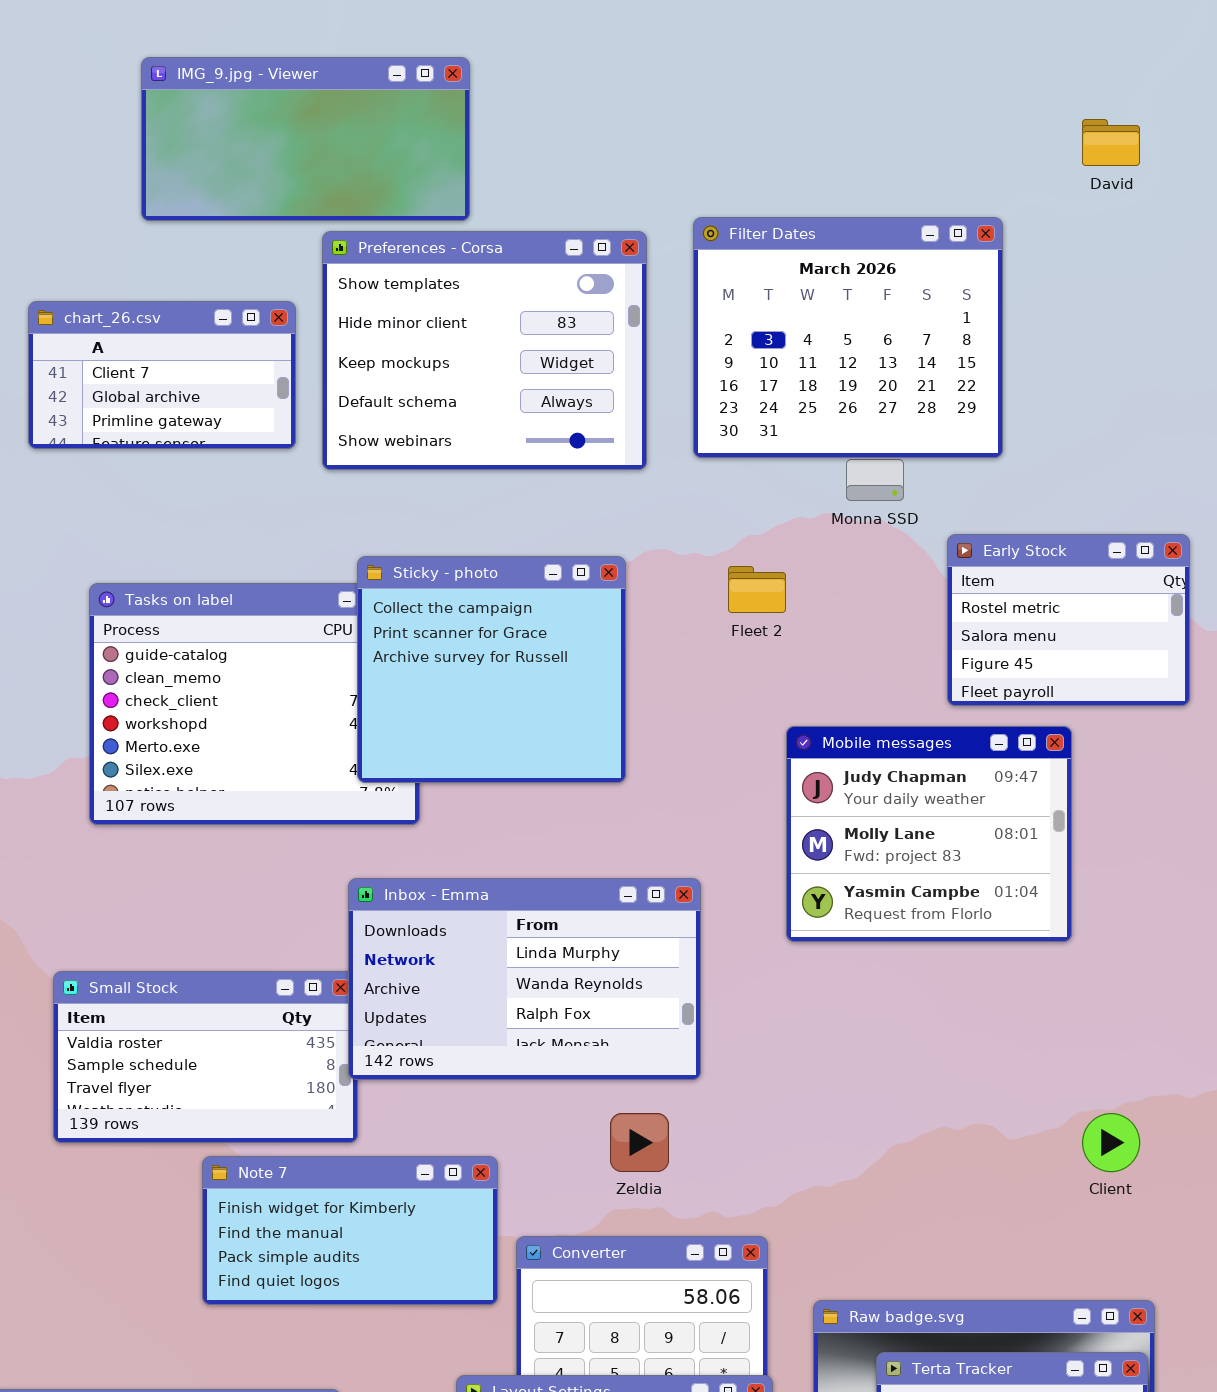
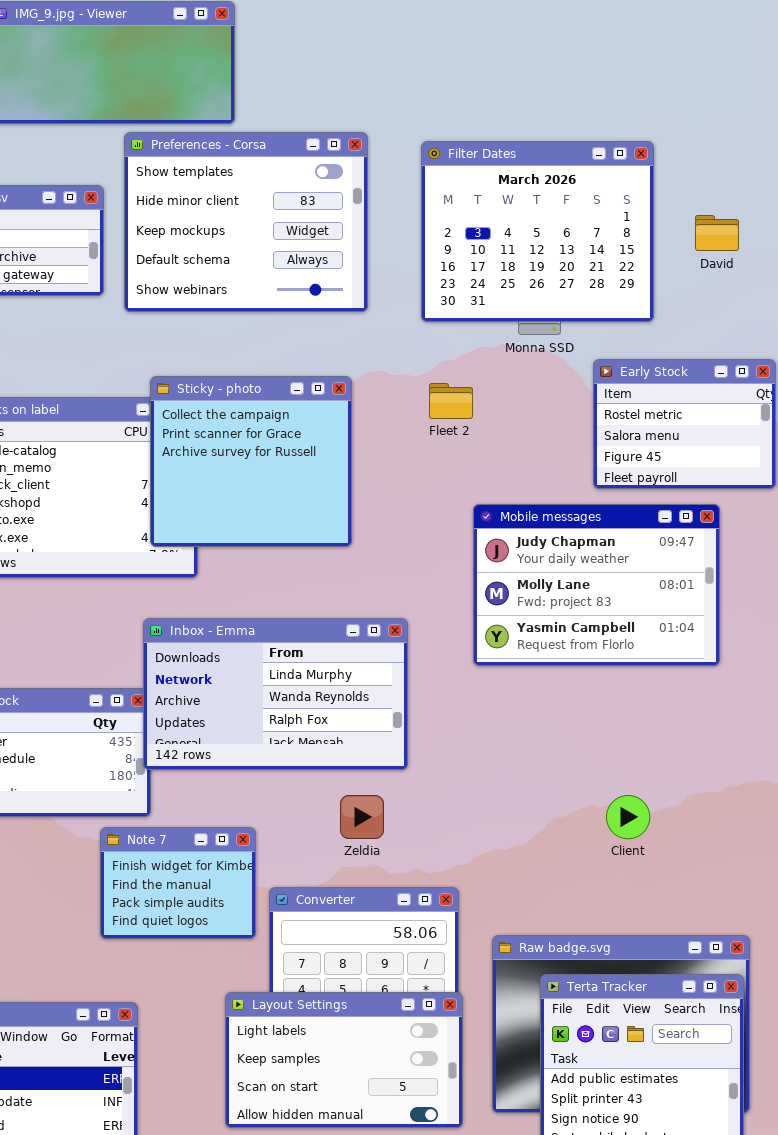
David: [1082,119,1140,166] -> [695,215,739,251], moved
Filter Dates: [693,217,1003,458] -> [421,141,654,322], moved
Mobile messages: [786,726,1072,942] -> [473,504,720,666], resized
Client: [1082,1113,1140,1172] -> [606,795,650,839], moved
Note 7: [202,1156,498,1305] -> [100,827,256,939], resized

